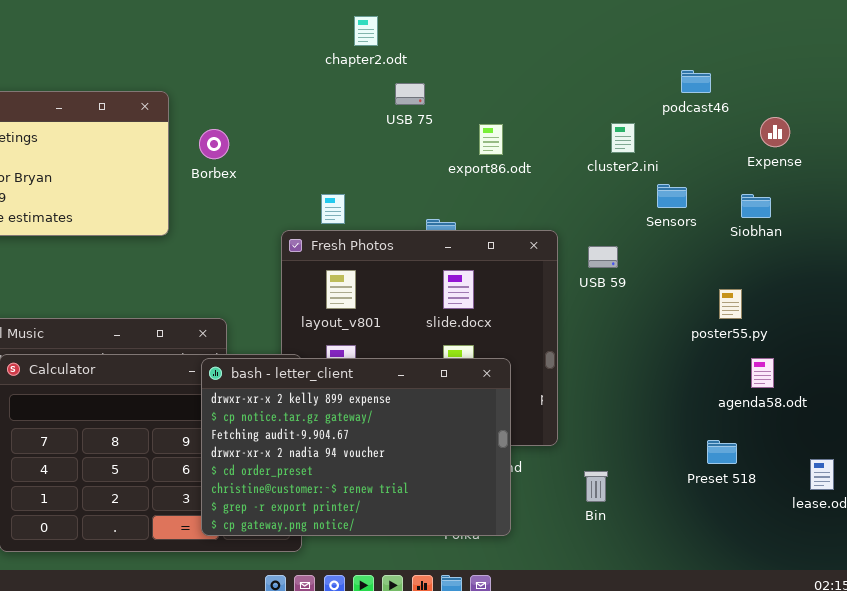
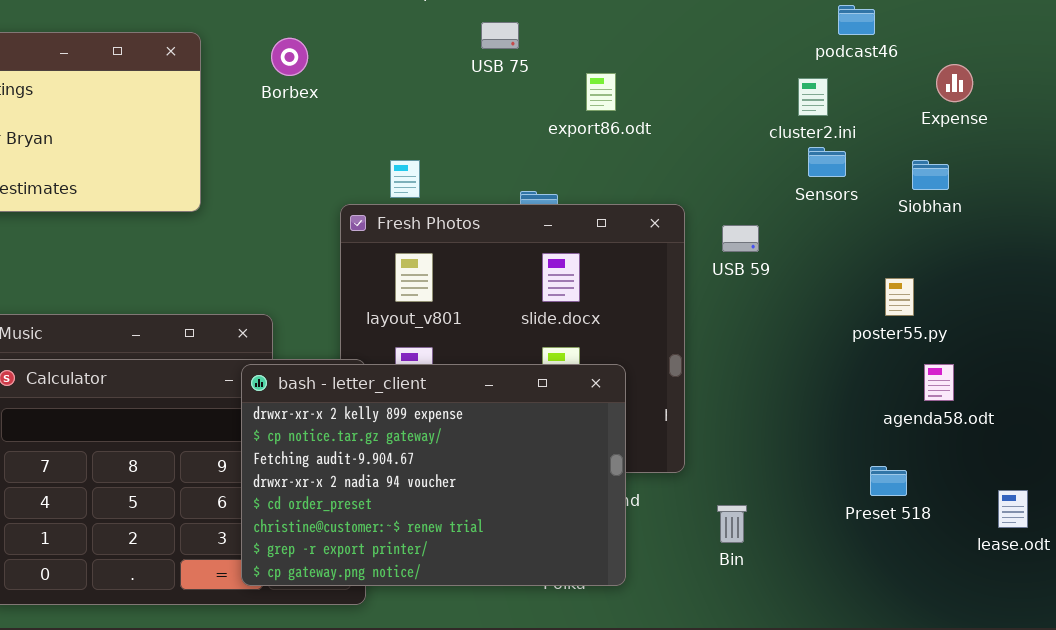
cluster2.ini: [611,123,635,153] -> [798,78,828,116], moved
Borbex: [199,129,229,159] -> [271,38,308,76], moved

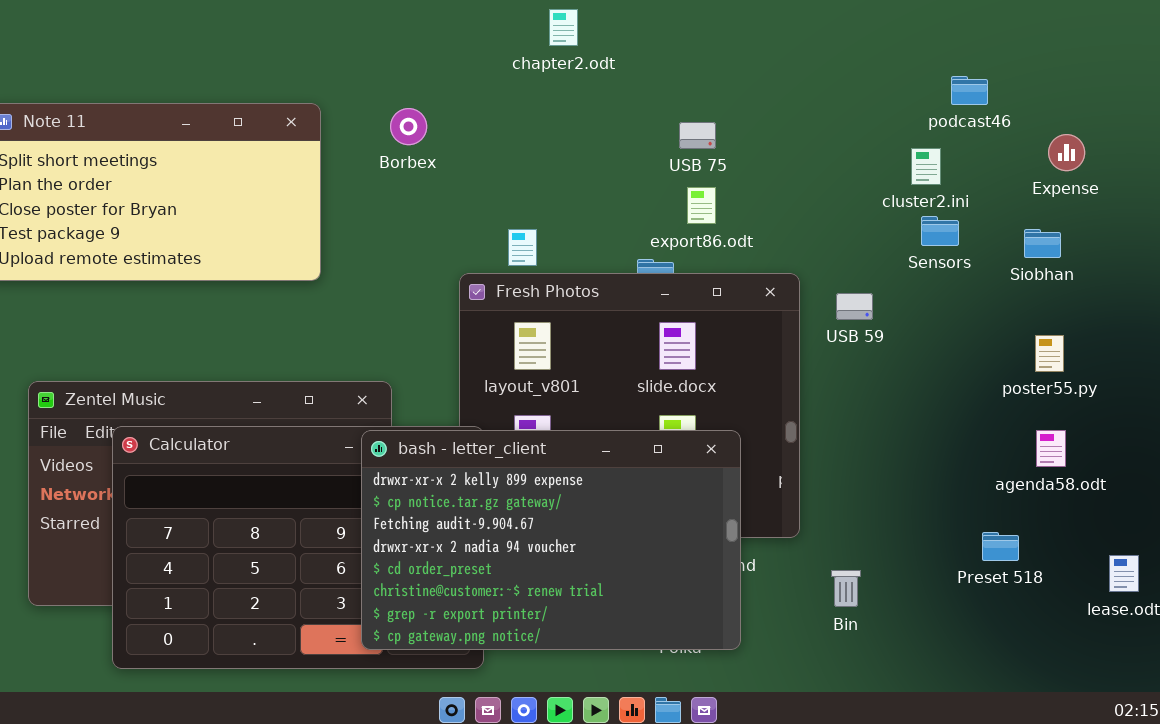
USB 75: [481,22,519,49] -> [679,122,716,149], moved
export86.odt: [586,73,616,111] -> [687,187,716,224], moved
poster55.py: [885,278,914,316] -> [1035,335,1064,372], moved

